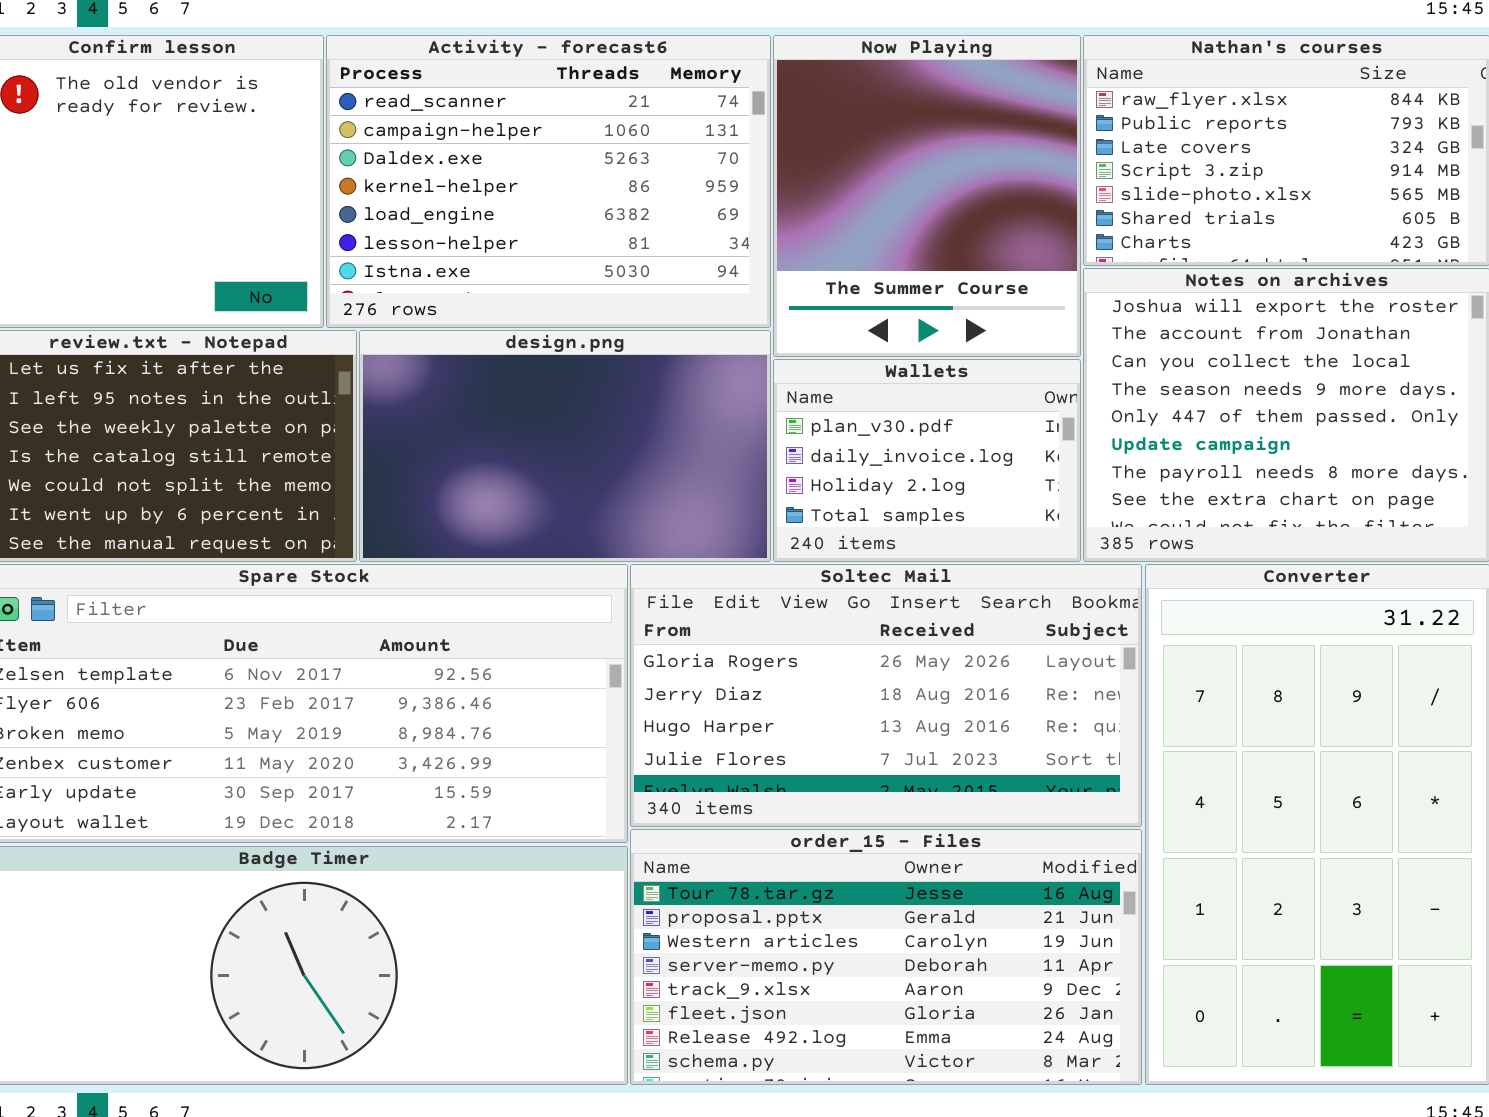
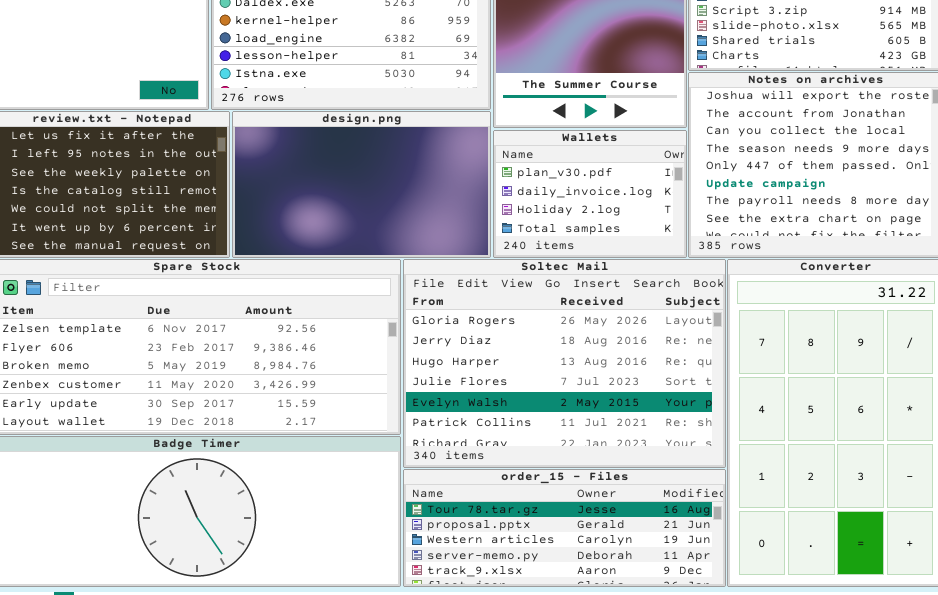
Soltec Mail: [630,564,1142,827] -> [403,259,726,468], resized
order_15 - Files: [630,829,1142,1085] -> [403,469,726,587], resized

